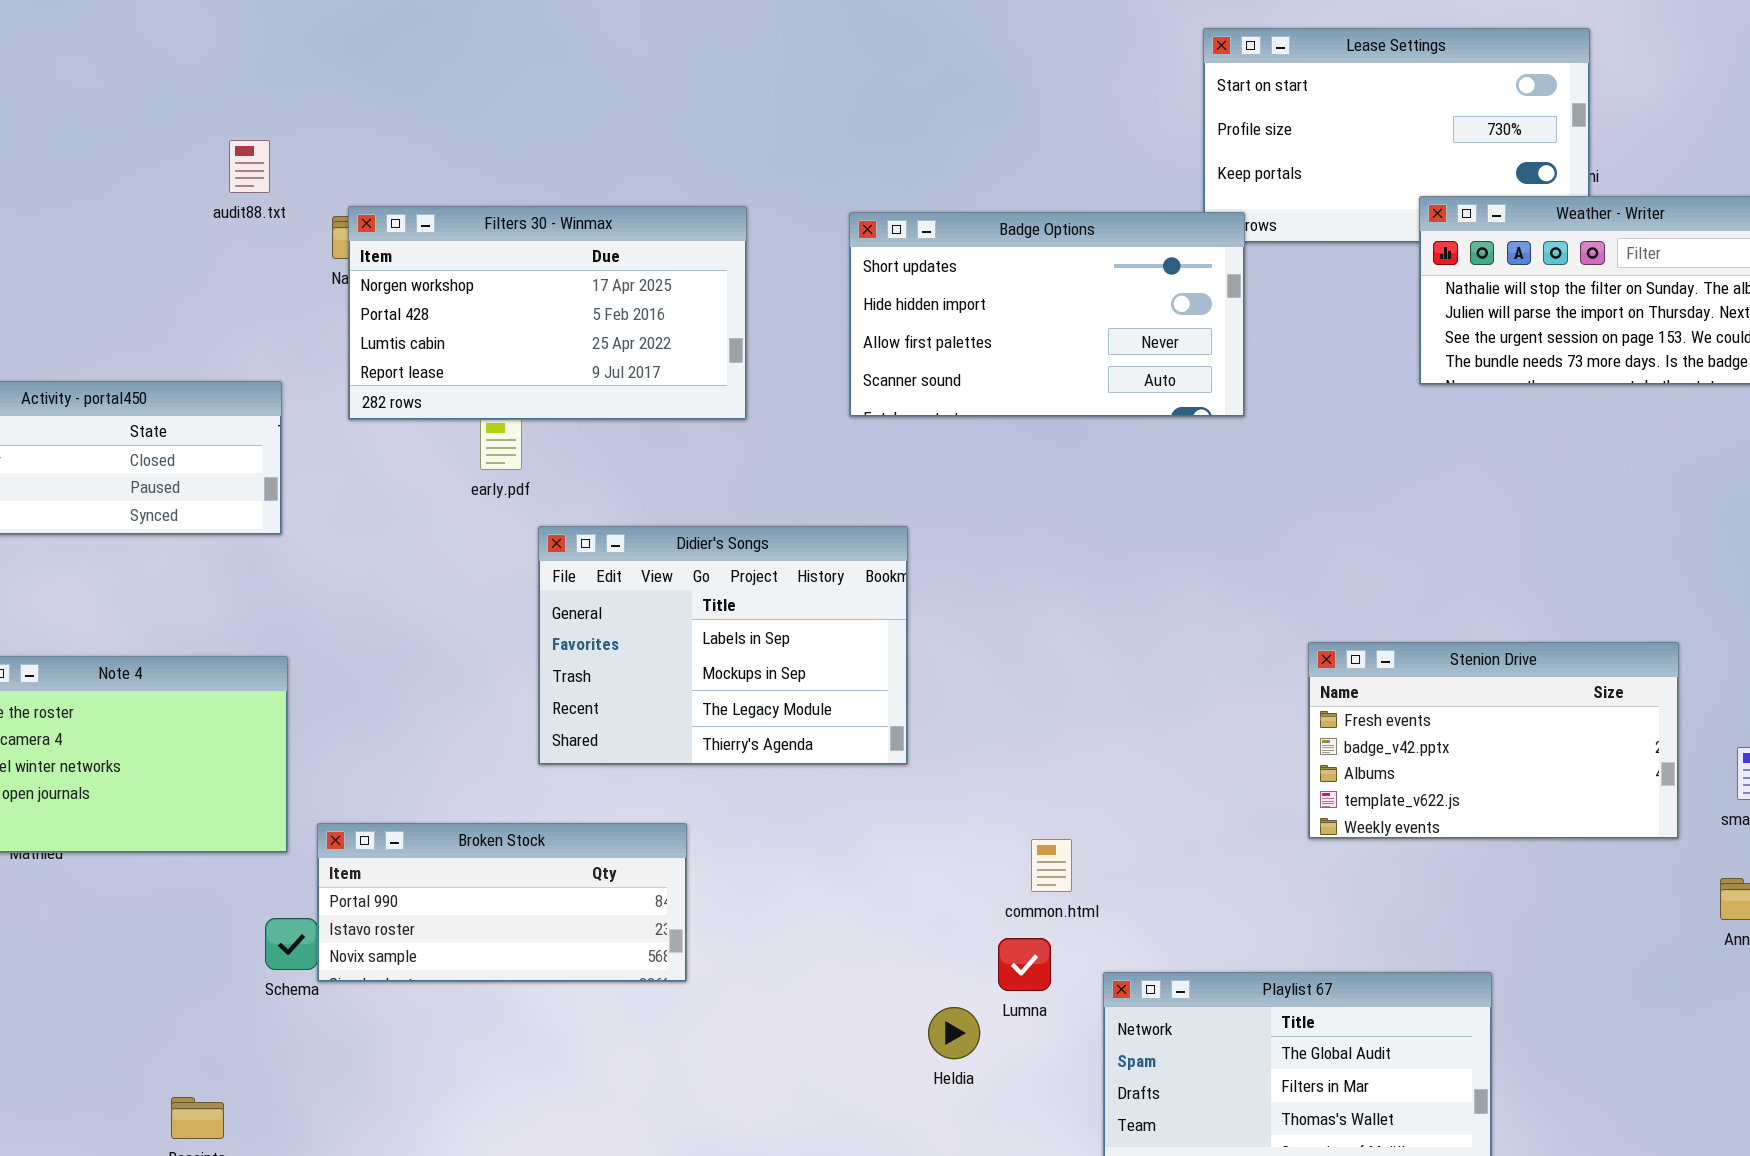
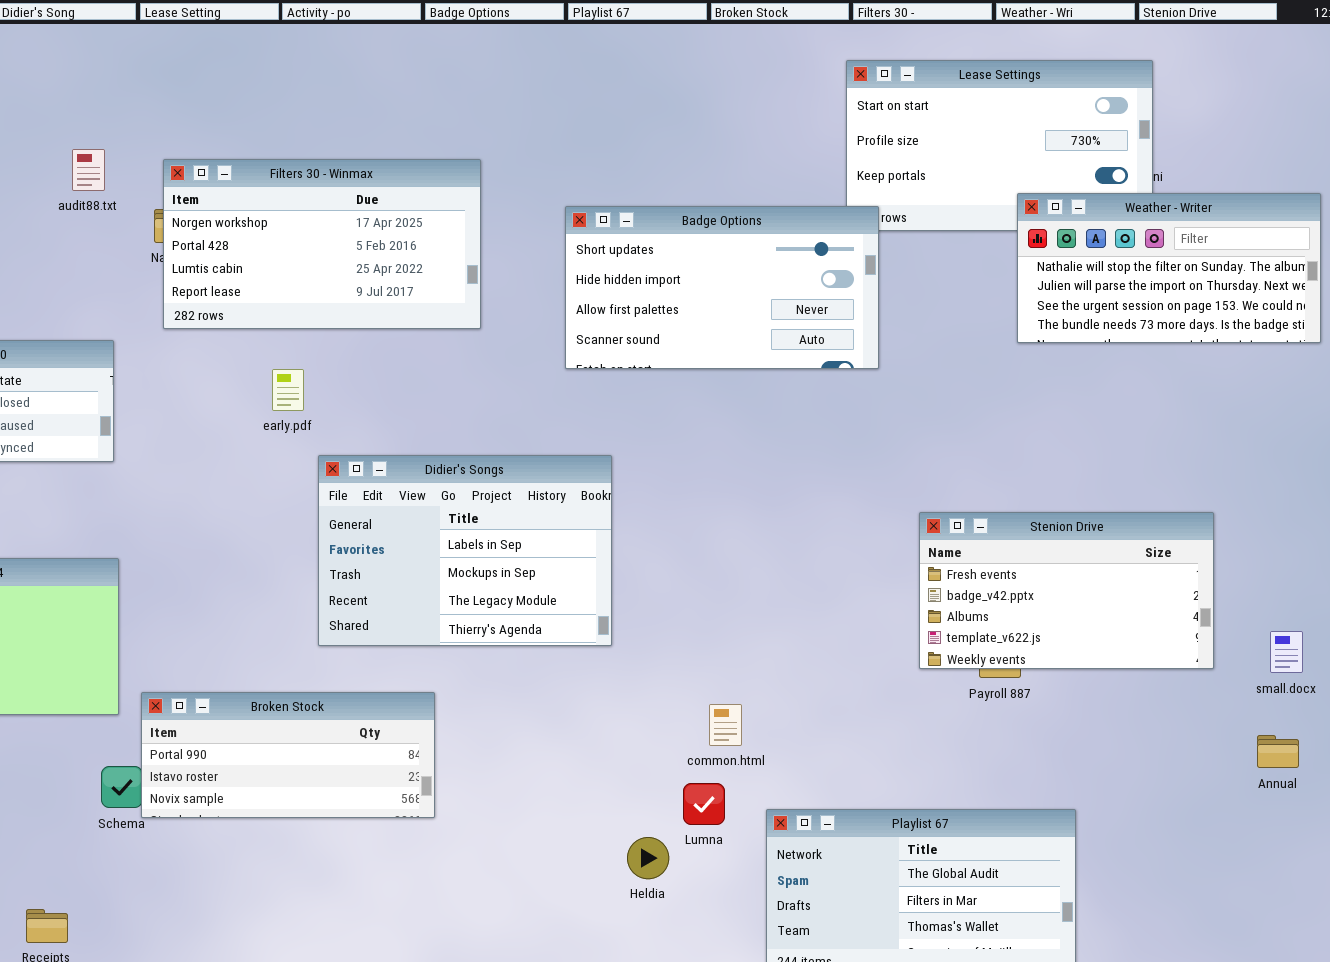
Filters 30 - Winmax: [348,206,747,420] -> [163,159,481,329], moved
Stenion Drive: [1308,642,1679,839] -> [919,512,1214,669], moved

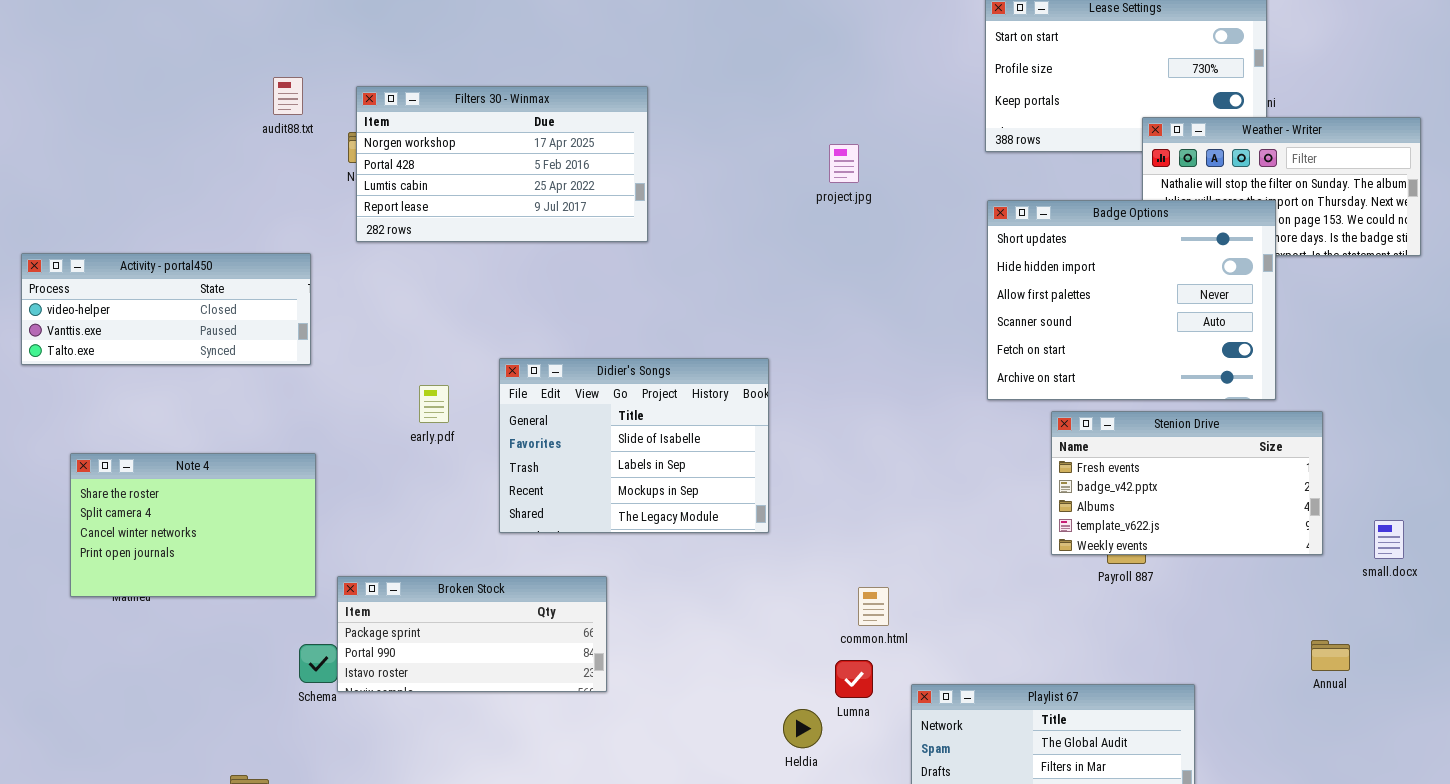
Badge Options: [565,206,879,369] -> [987,200,1276,400], moved, resized
early.pdf: [272,369,304,411] -> [419,385,449,423], moved
Didier's Songs: [318,455,612,646] -> [499,358,769,533], scrolled up 1 row
Broken Stock: [141,692,435,818] -> [337,576,607,692], scrolled up 1 row
Annual: [1257,735,1299,768] -> [1311,640,1350,671], moved

